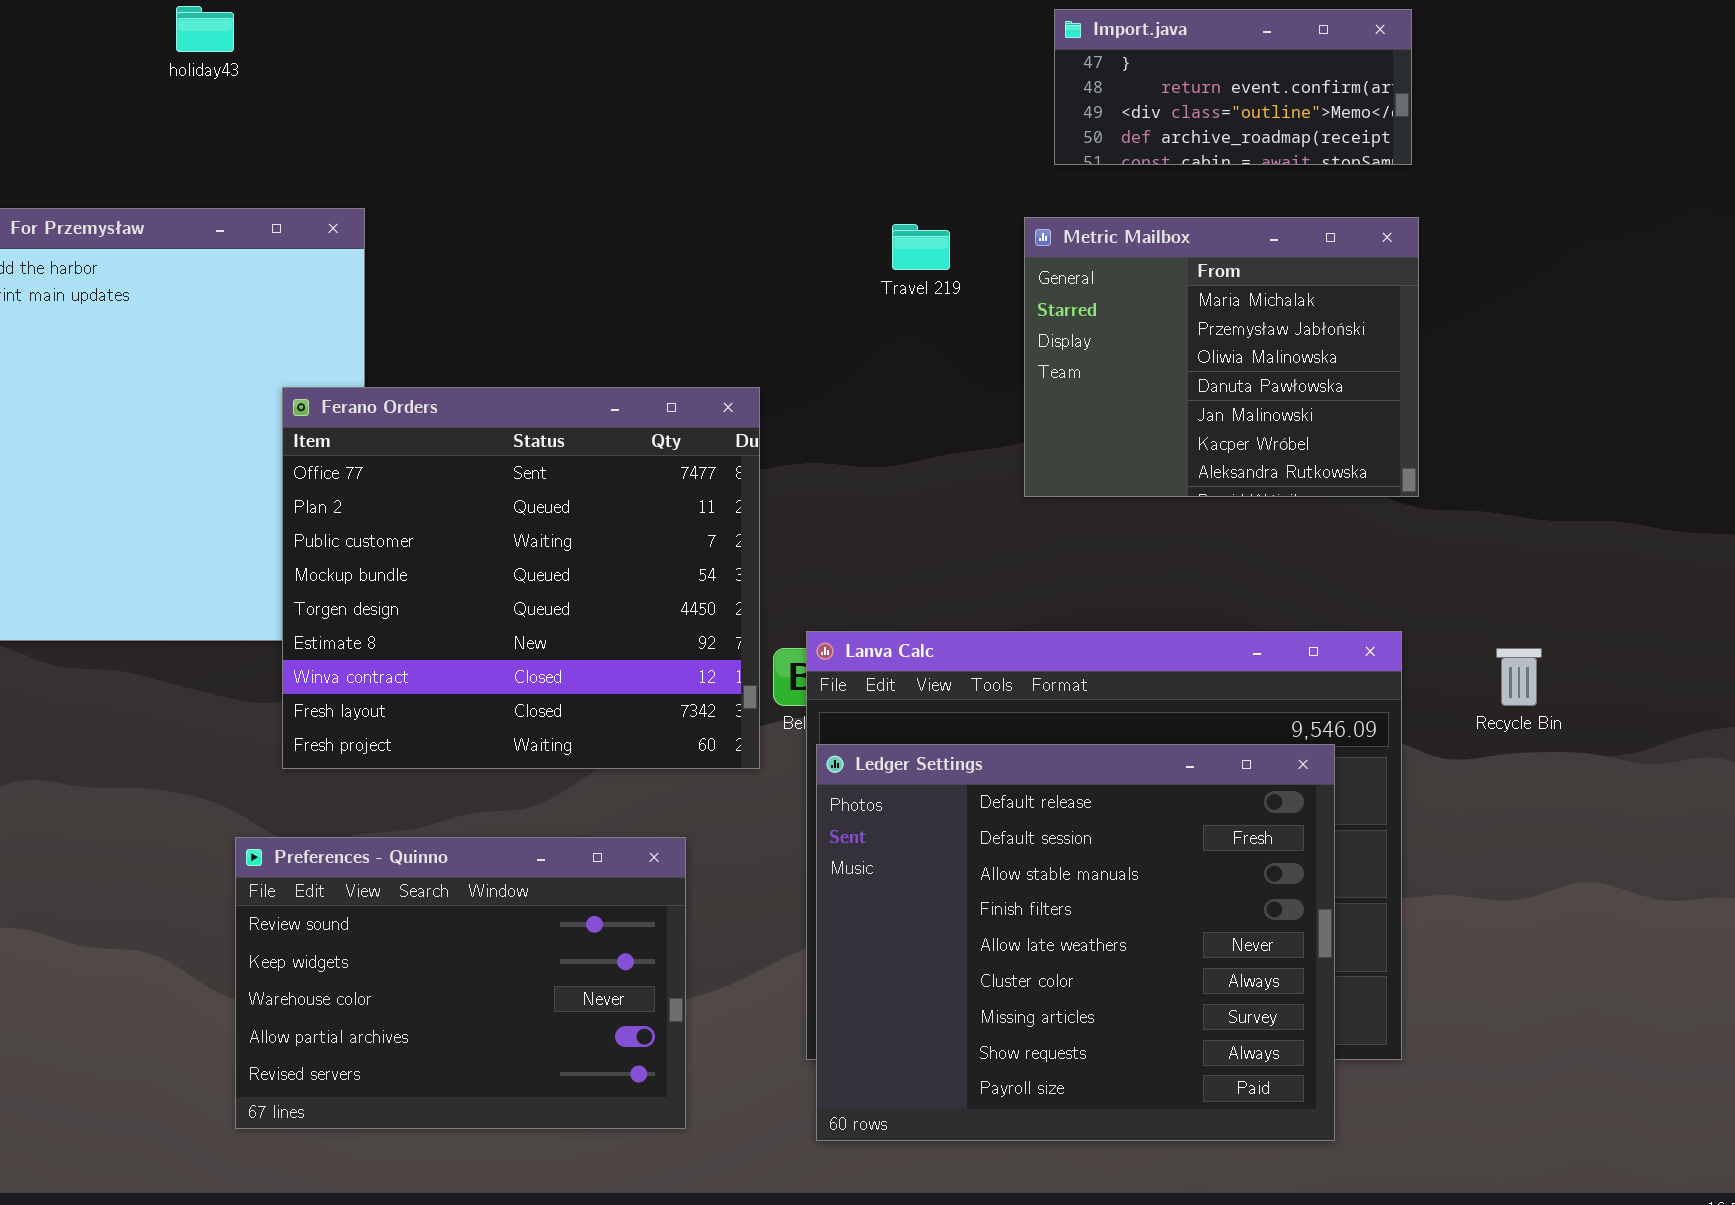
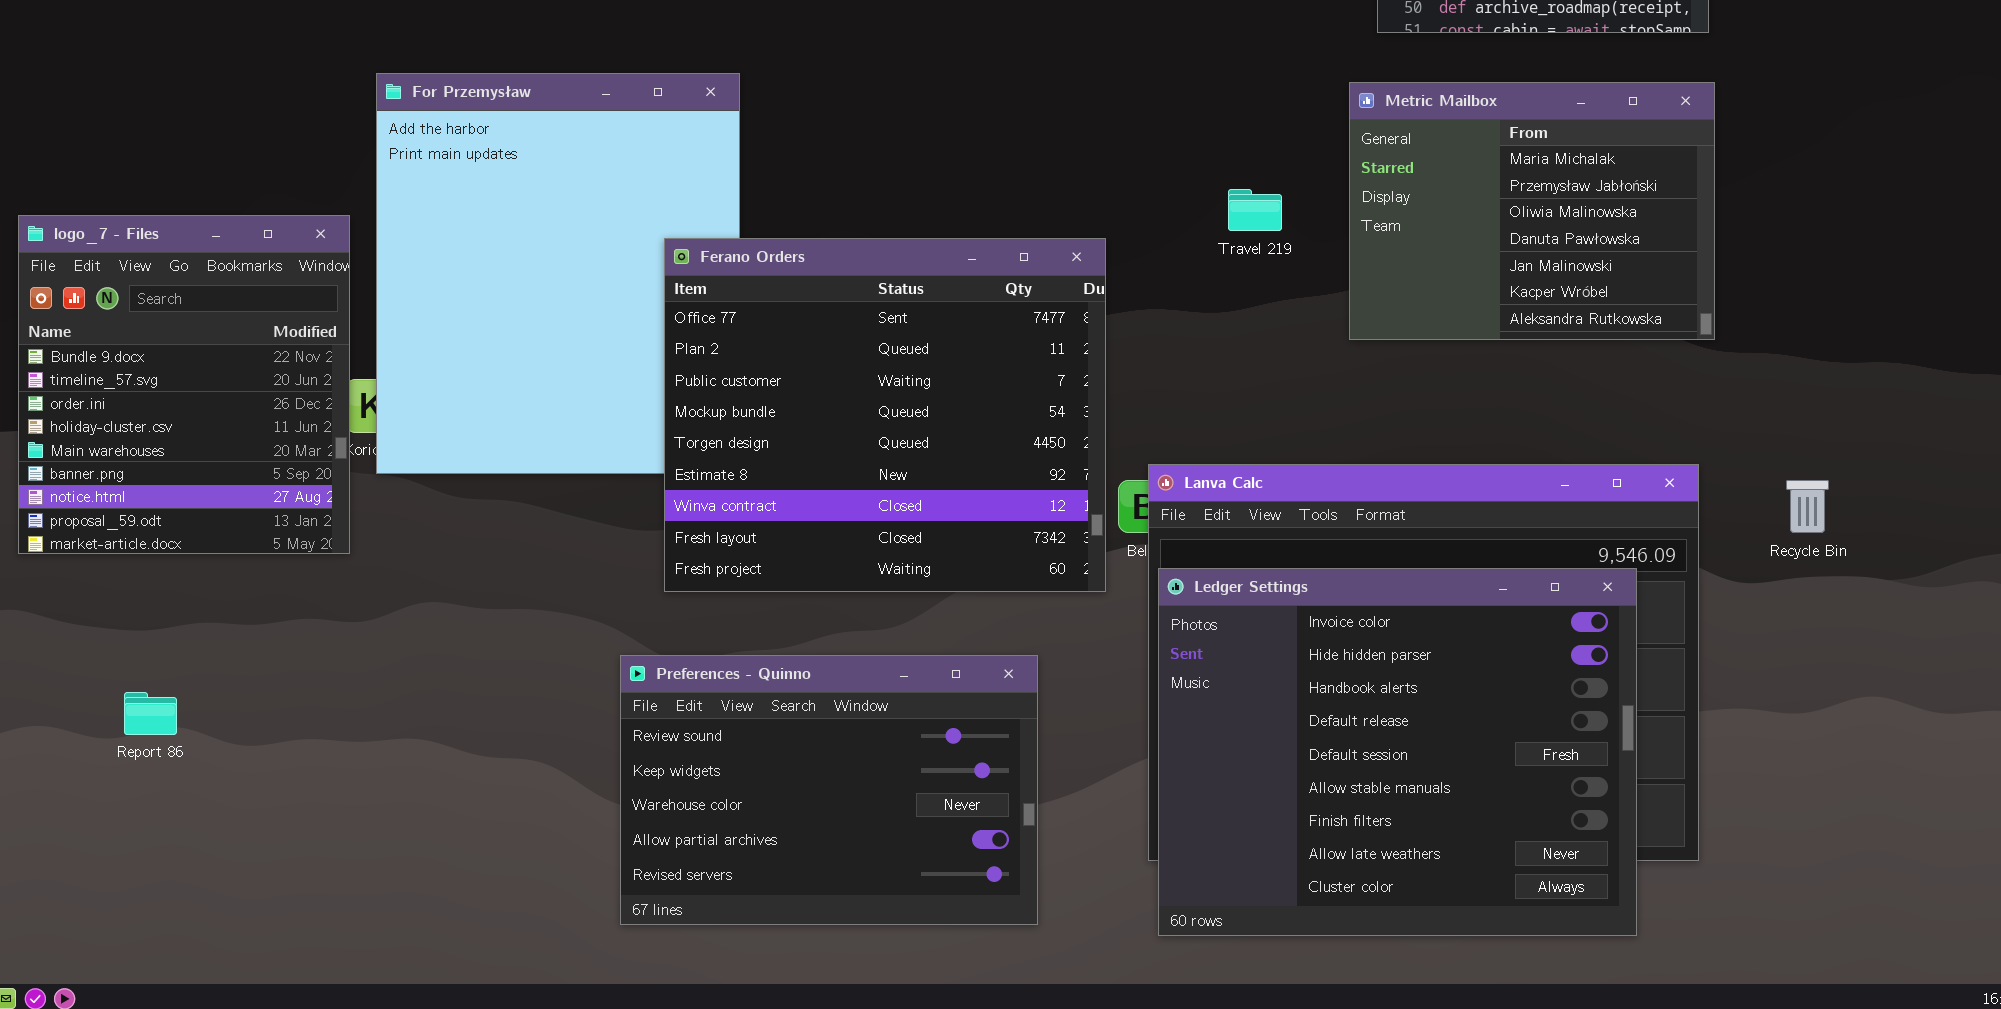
Travel 219: [892,224,950,270] -> [1228,189,1282,231], moved
Ledger Settings: [816,744,1335,1141] -> [1158,568,1637,936], scrolled up 3 rows

